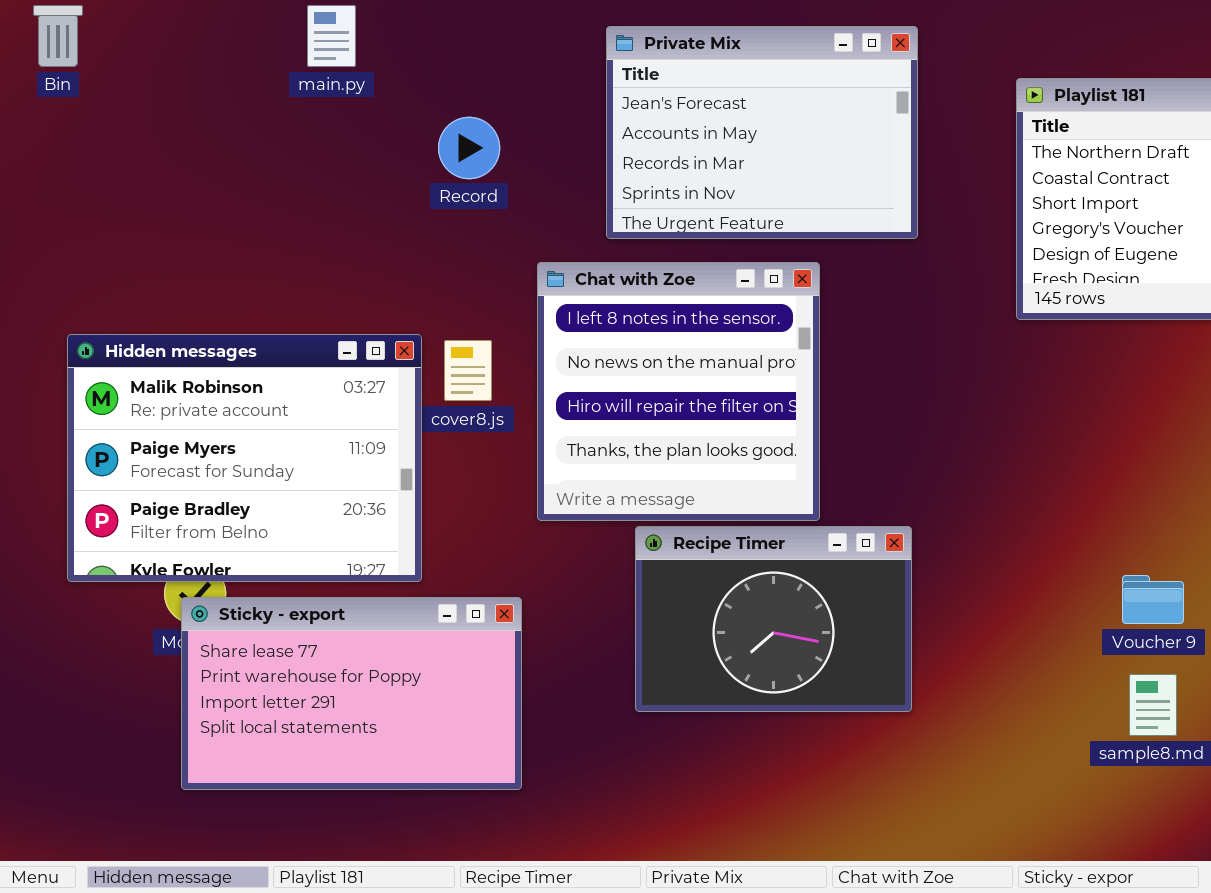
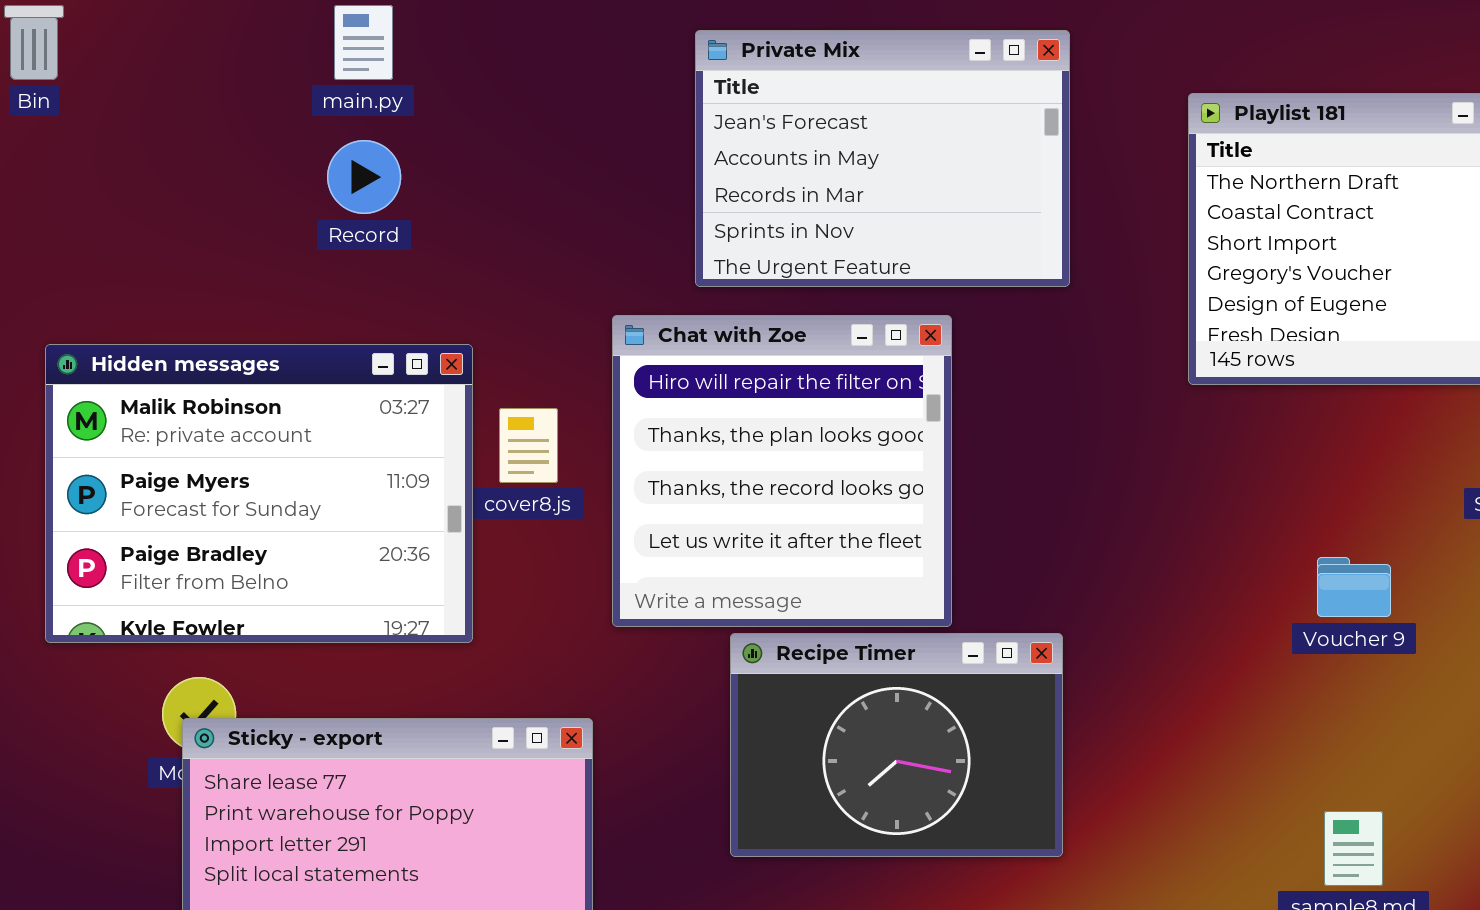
Record: [438,117,500,179] -> [327,140,401,214], moved
Chat with Zoe: [537,262,820,521] -> [612,315,952,627], scrolled down 2 rows
Hidden messages: [67,334,422,582] -> [45,344,473,643], moved
Voucher 9: [1122,575,1184,624] -> [1317,557,1391,617], moved

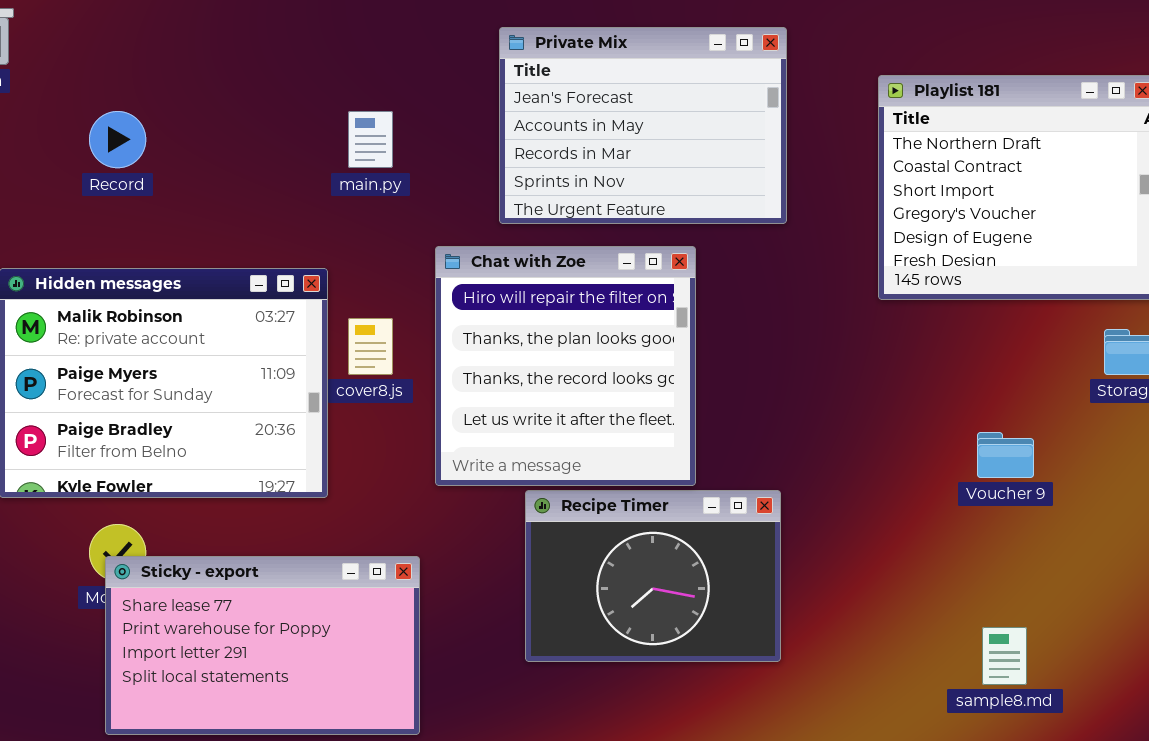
main.py: [334,5,393,80] -> [348,111,393,168], moved
Record: [327,140,401,214] -> [89,111,146,168], moved

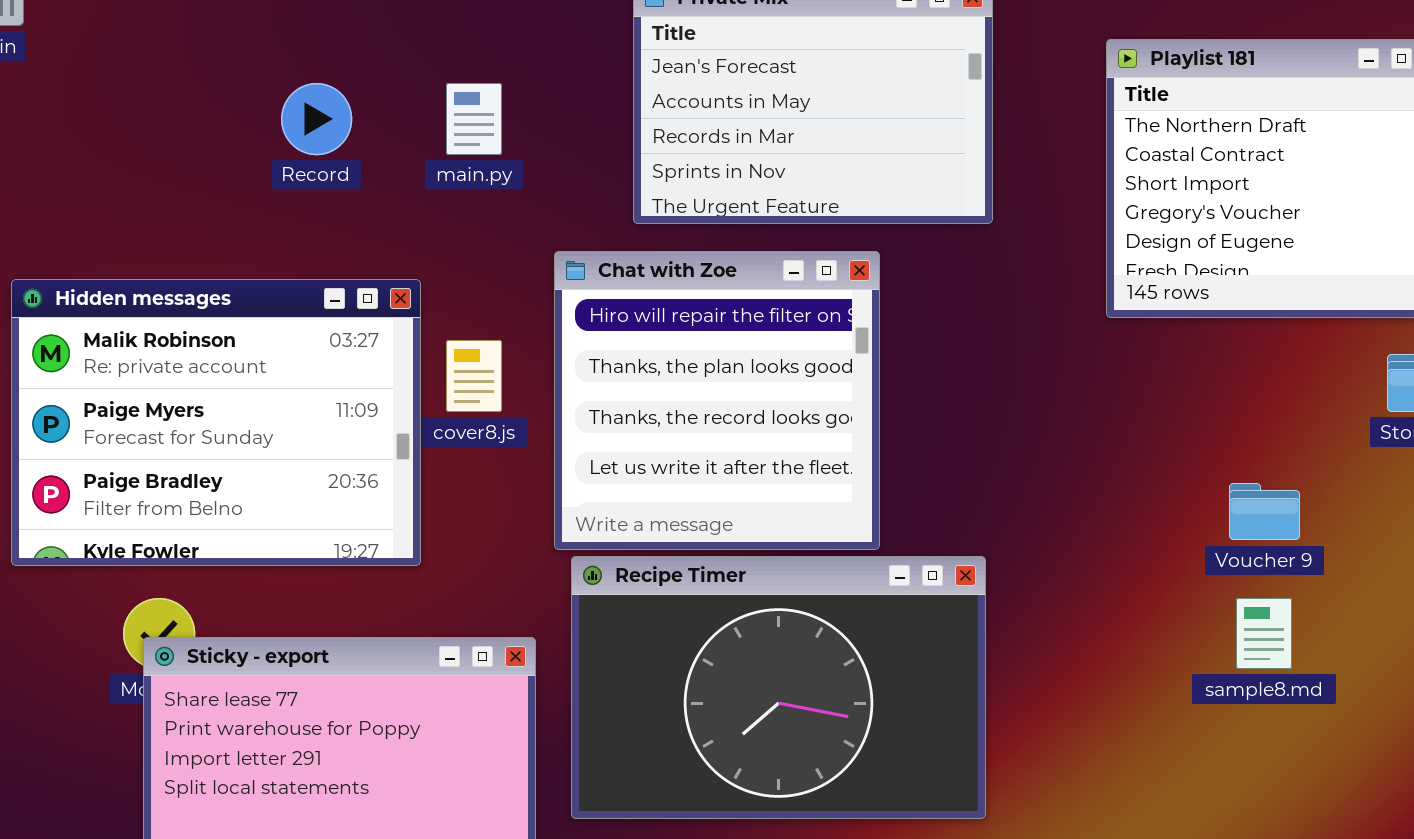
Record: [89,111,146,168] -> [281,83,352,155], moved
Recipe Timer: [525,490,781,662] -> [571,556,986,819], resized
sample8.md: [982,627,1027,685] -> [1236,598,1292,669], moved

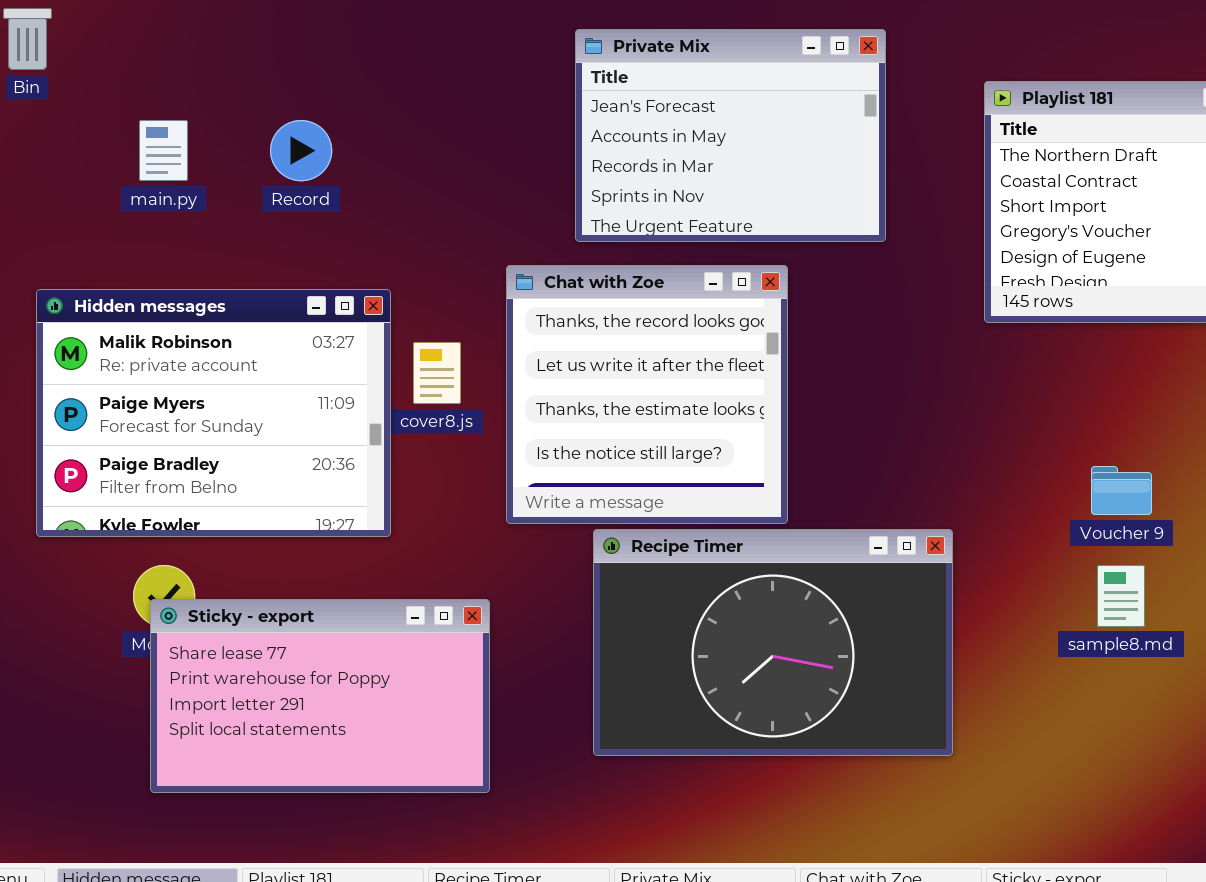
main.py: [446,83,502,155] -> [139,120,188,181], moved
Chat with Zoe: [554,251,880,550] -> [506,265,788,524], scrolled down 2 rows
Recipe Timer: [571,556,986,819] -> [593,529,953,756], moved

